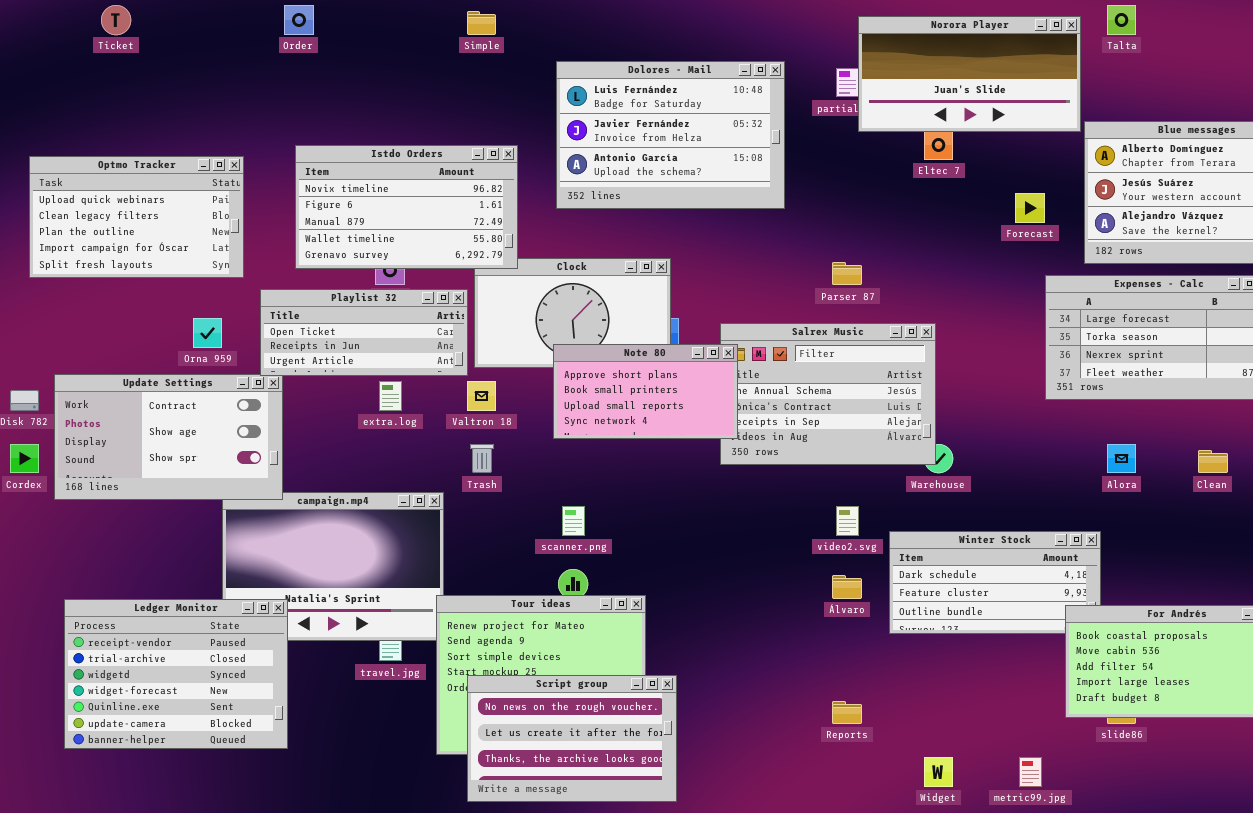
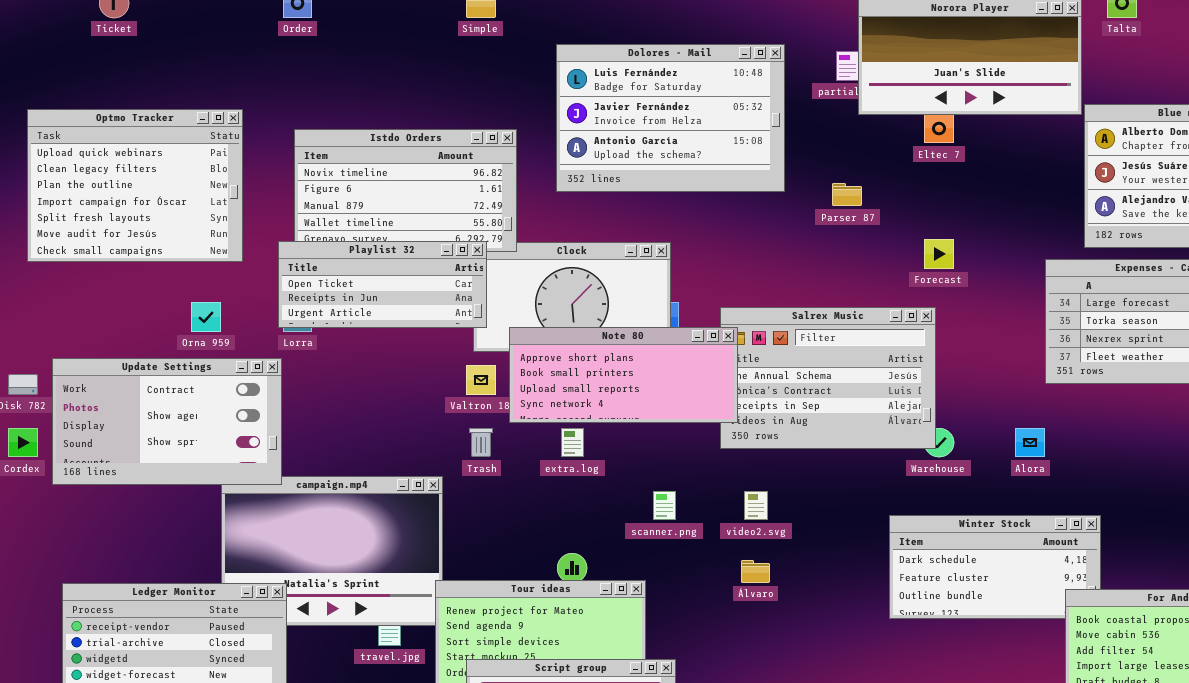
Optmo Tracker: [29,156,244,278] -> [27,109,243,262], resized
Forecast: [1015,193,1045,223] -> [924,239,954,269], moved
Parser 87: [832,262,862,285] -> [832,183,862,206], moved
Playlist 32: [260,289,468,376] -> [278,241,487,328], moved
Note 80: [553,344,738,439] -> [509,327,738,423], resized
extra.log: [379,381,402,411] -> [561,428,584,457], moved
Alora: [1107,444,1136,473] -> [1015,428,1045,457], moved
scanner.png: [562,506,585,536] -> [653,491,676,520], moved
video2.svg: [836,506,859,536] -> [744,491,768,520], moved
Álvaro: [832,575,862,599] -> [741,560,770,583], moved

